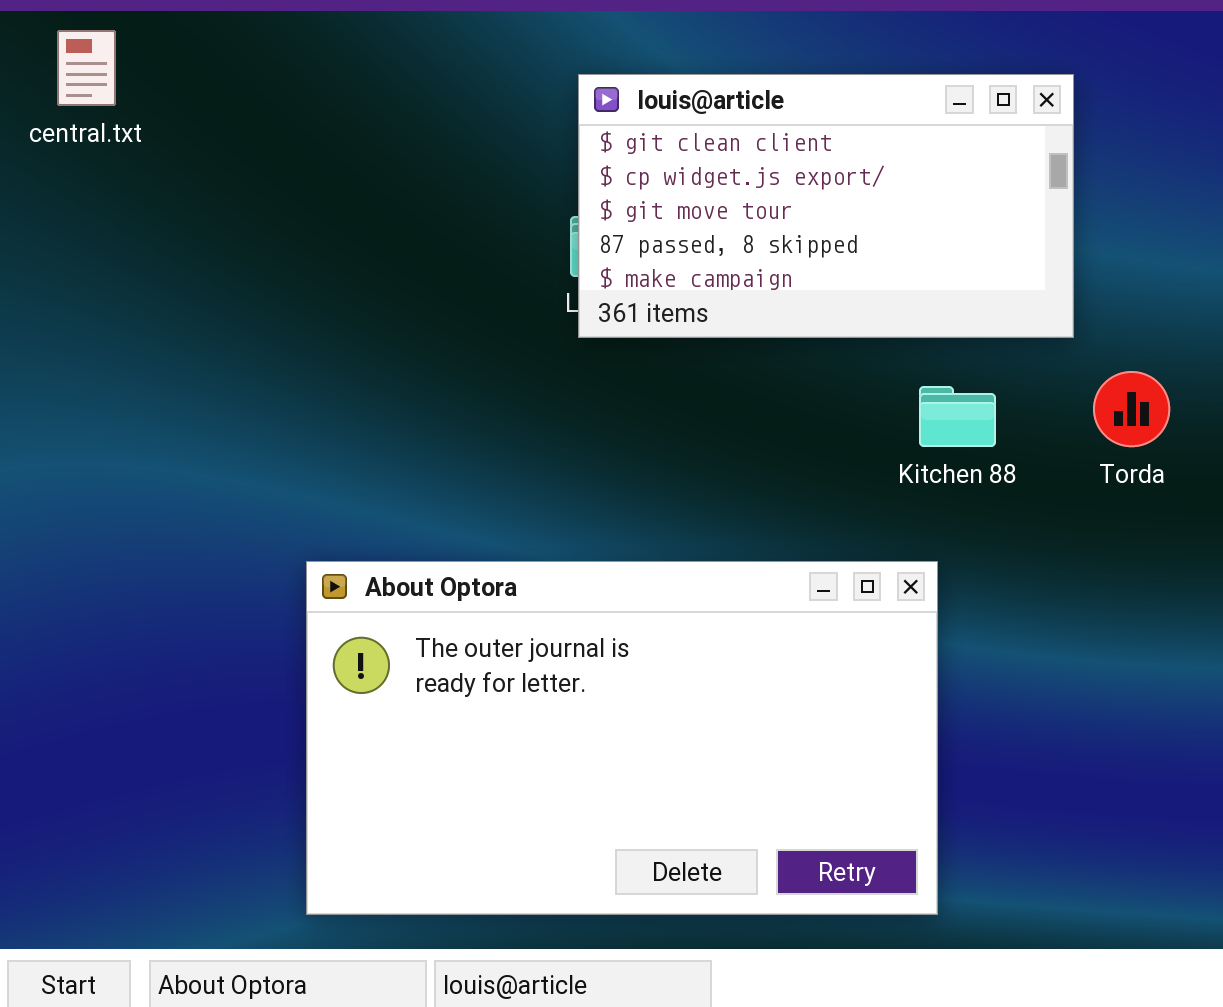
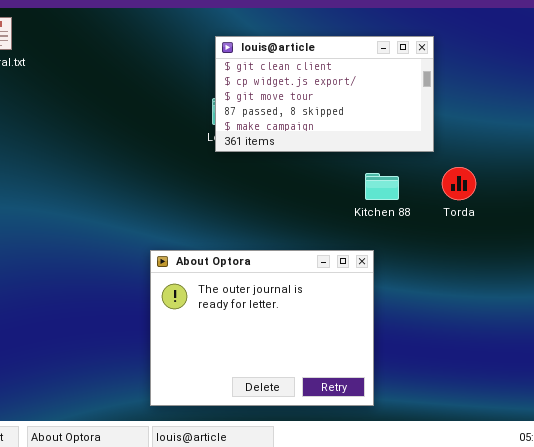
About Optora: [306,561,938,915] -> [150,250,374,406], resized

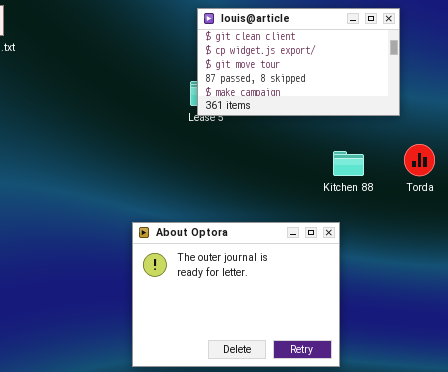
louis@article: [215,36,434,152] -> [197,8,400,116], moved

